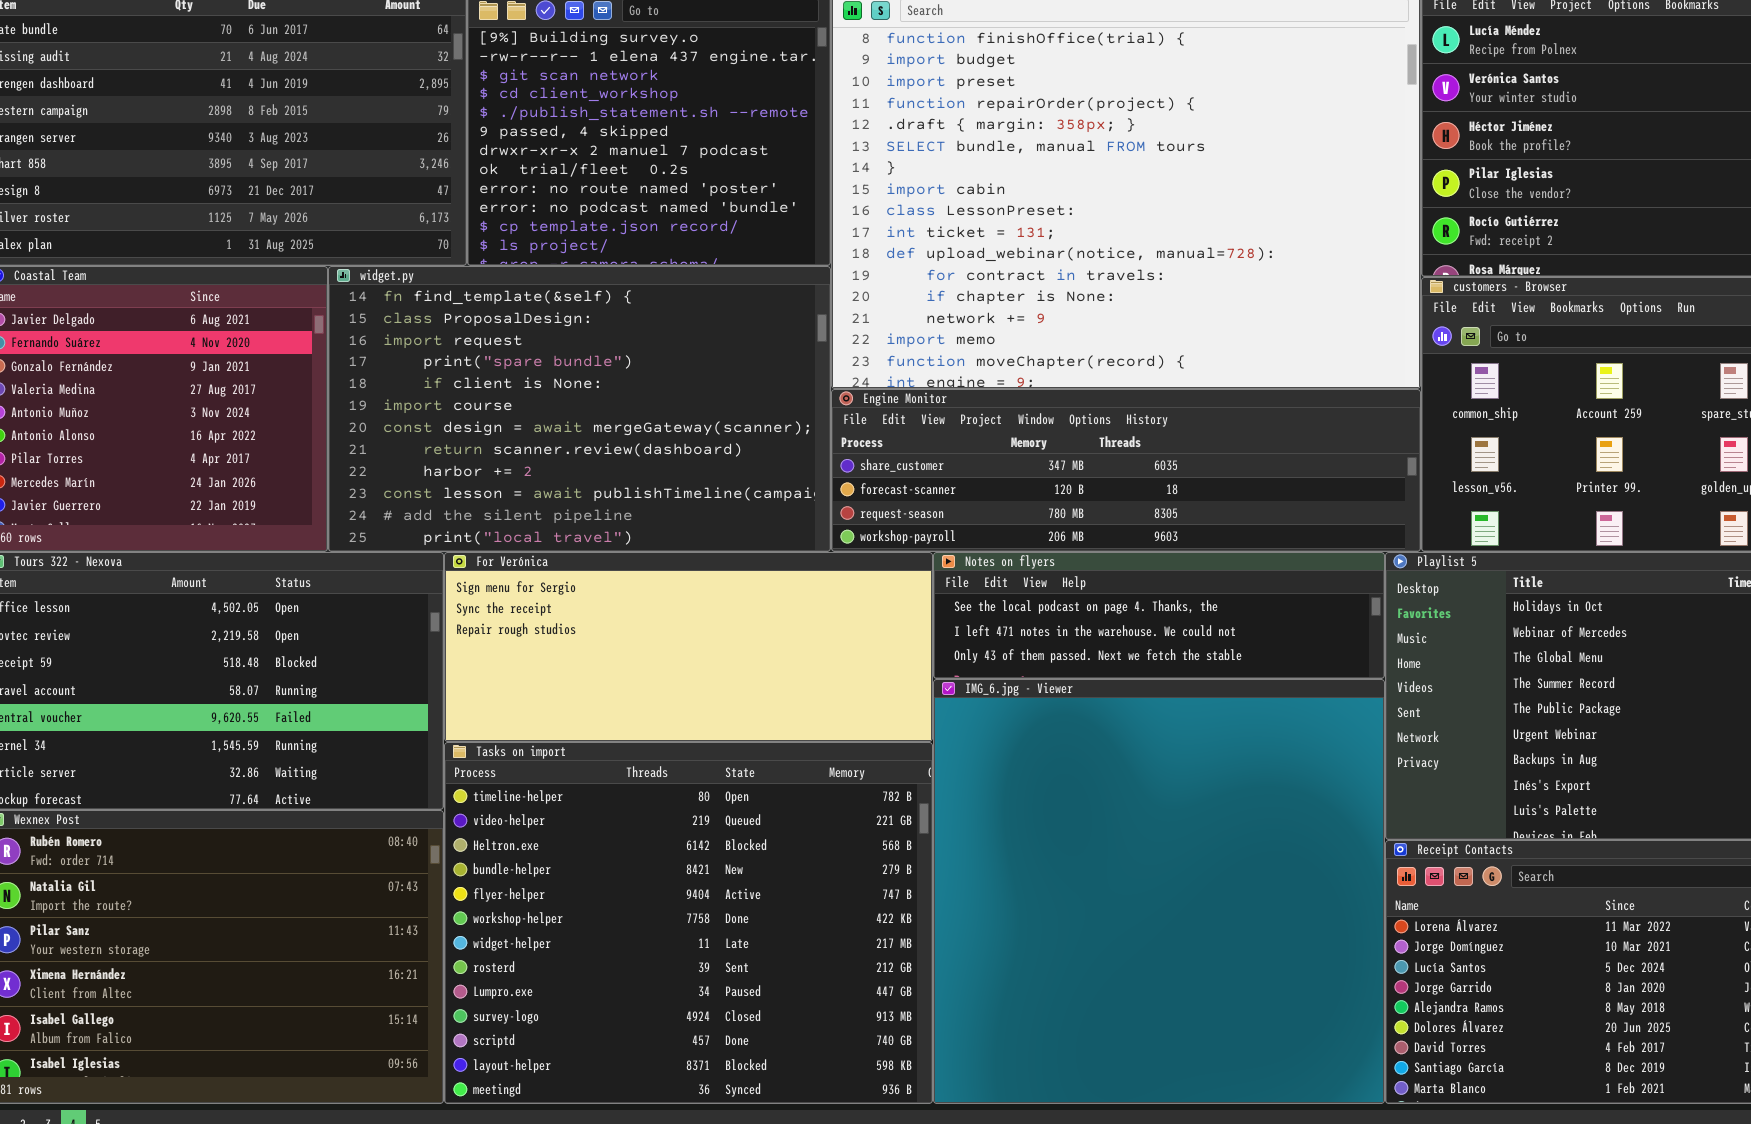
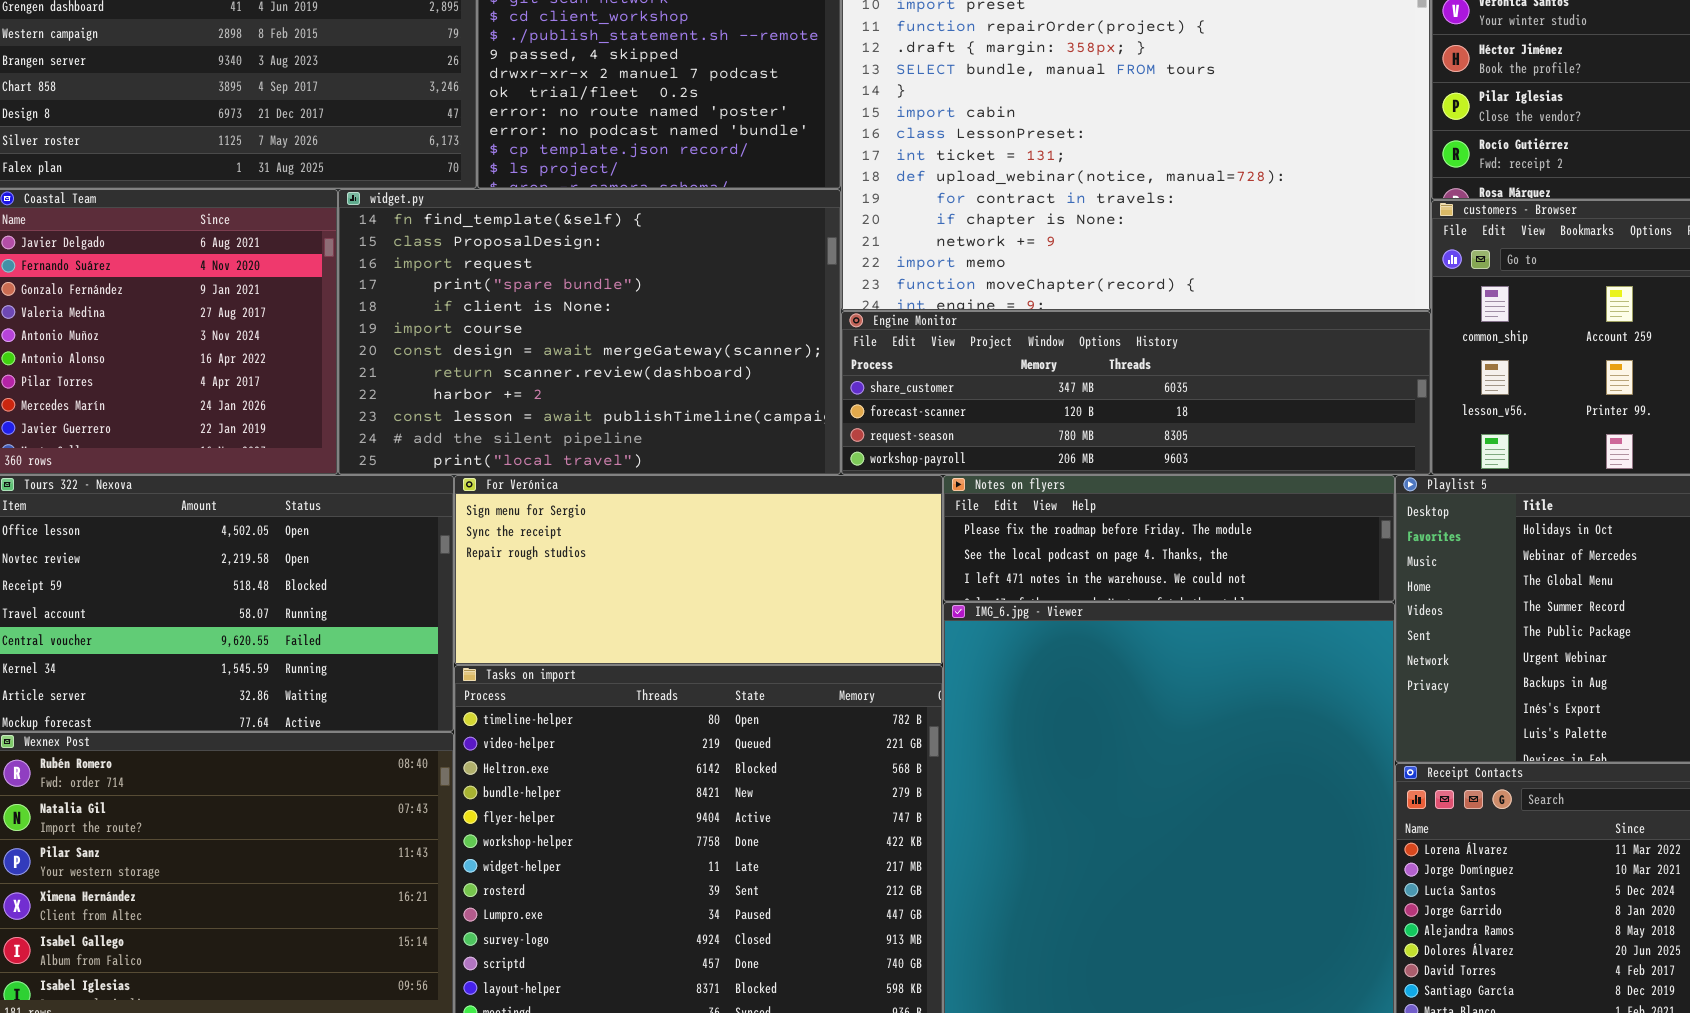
Notes on flyers: [933,552,1385,679] -> [943,475,1395,602], scrolled up 1 row

